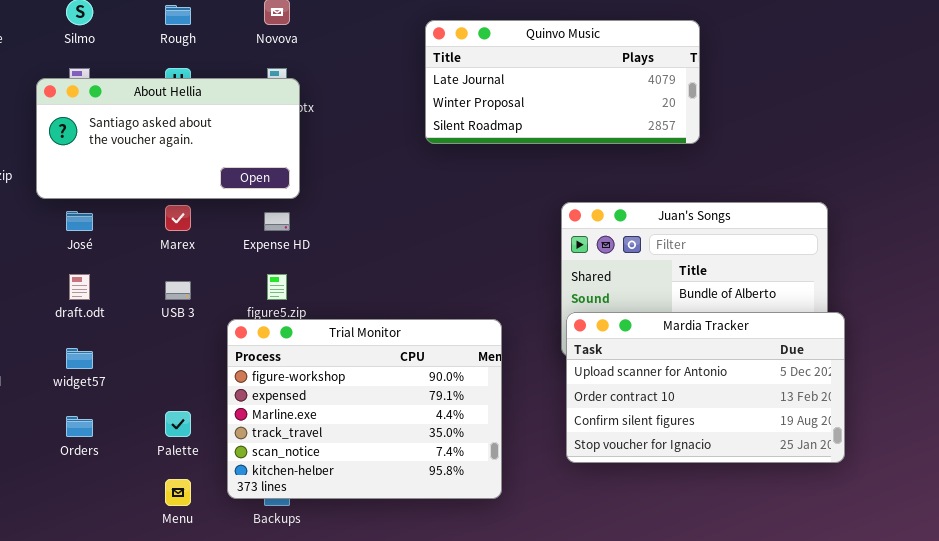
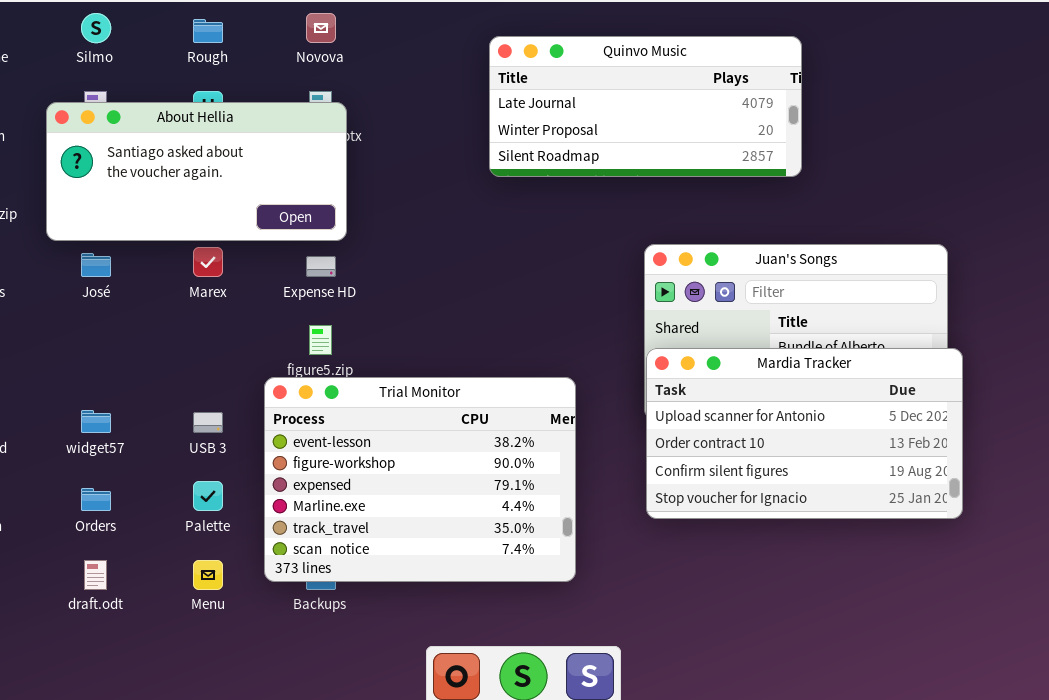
draft.odt: [69,274,90,300] -> [84,560,107,590], moved
USB 3: [165,281,191,300] -> [193,412,223,433], moved
Mardia Tracker: [566,312,845,463] -> [646,348,963,519], moved
Trial Monitor: [227,319,502,499] -> [264,377,576,582], scrolled up 1 row

